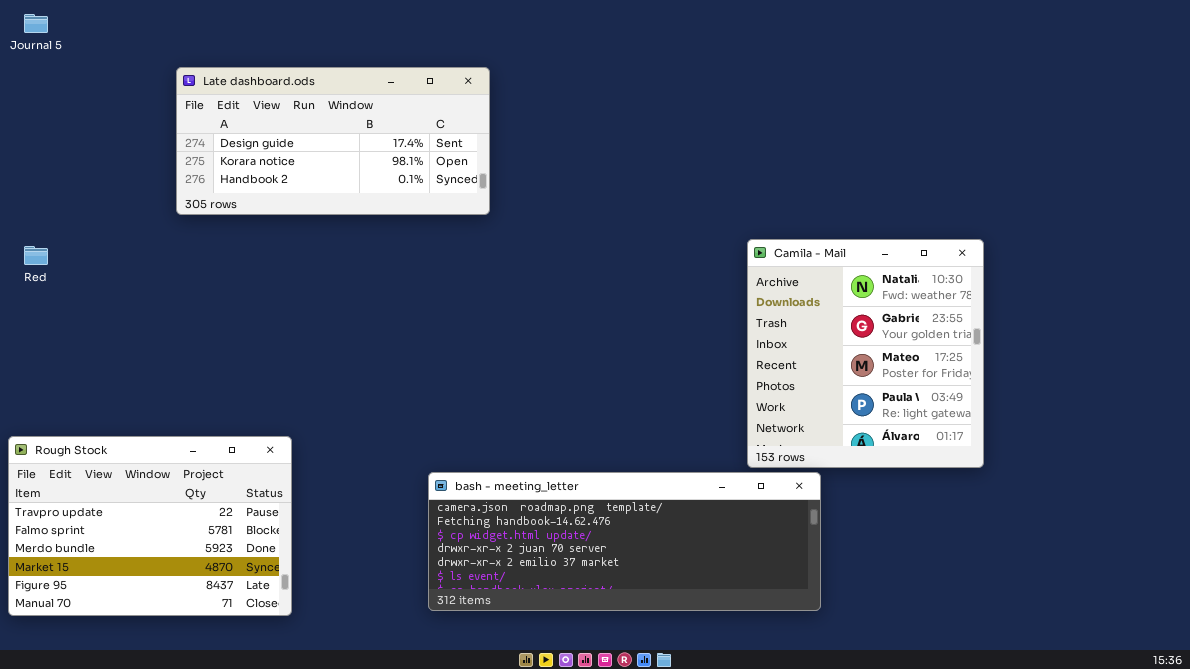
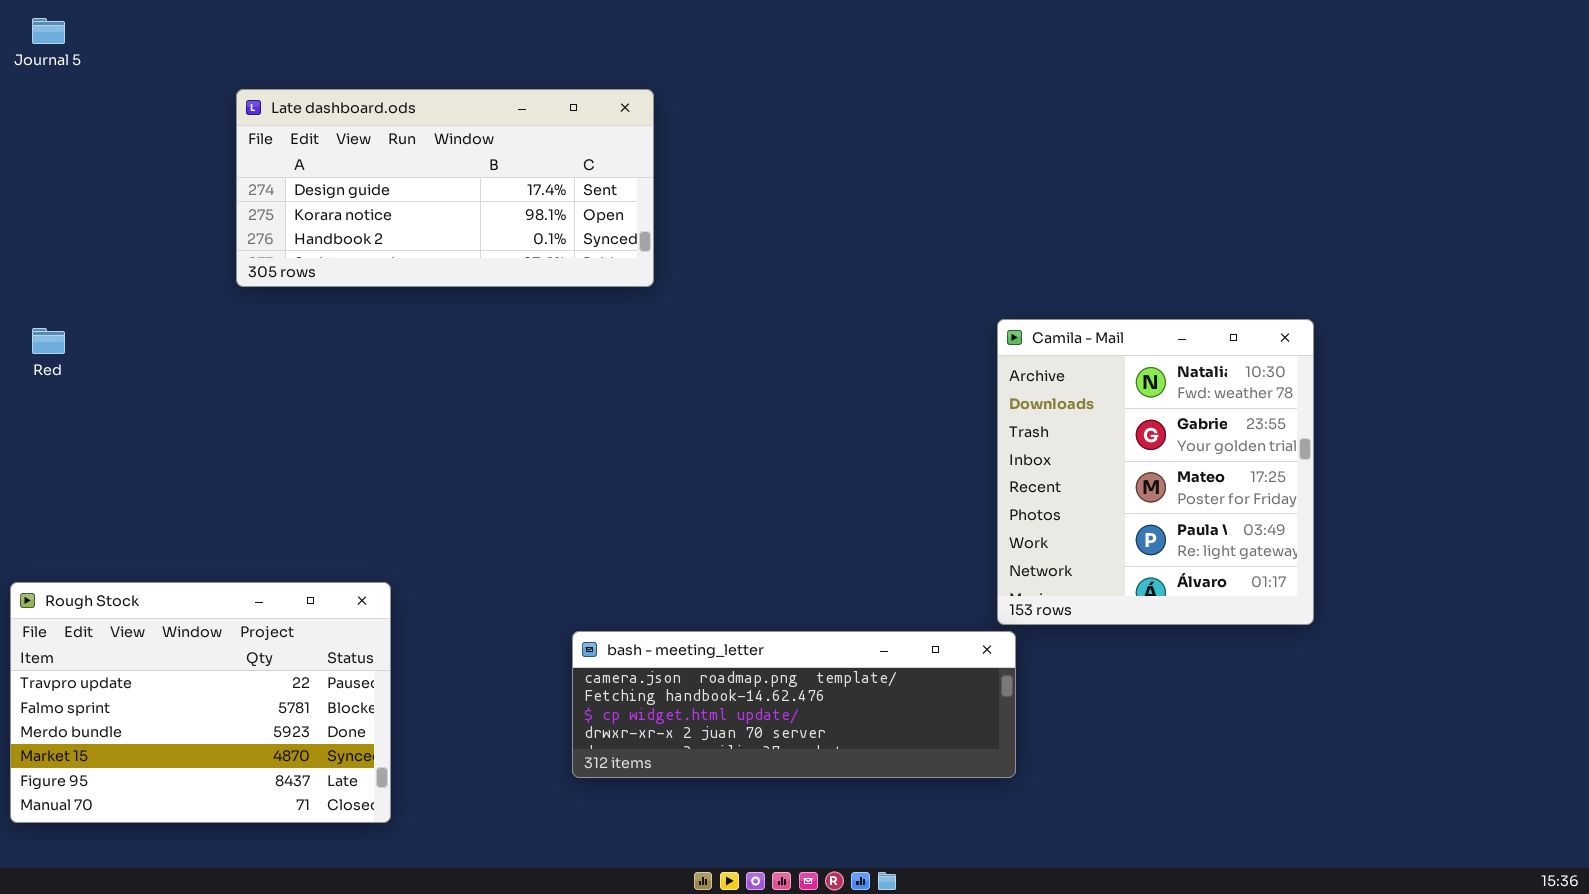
bash - meeting_letter: [428,472,821,611] -> [572,631,1016,778], resized

